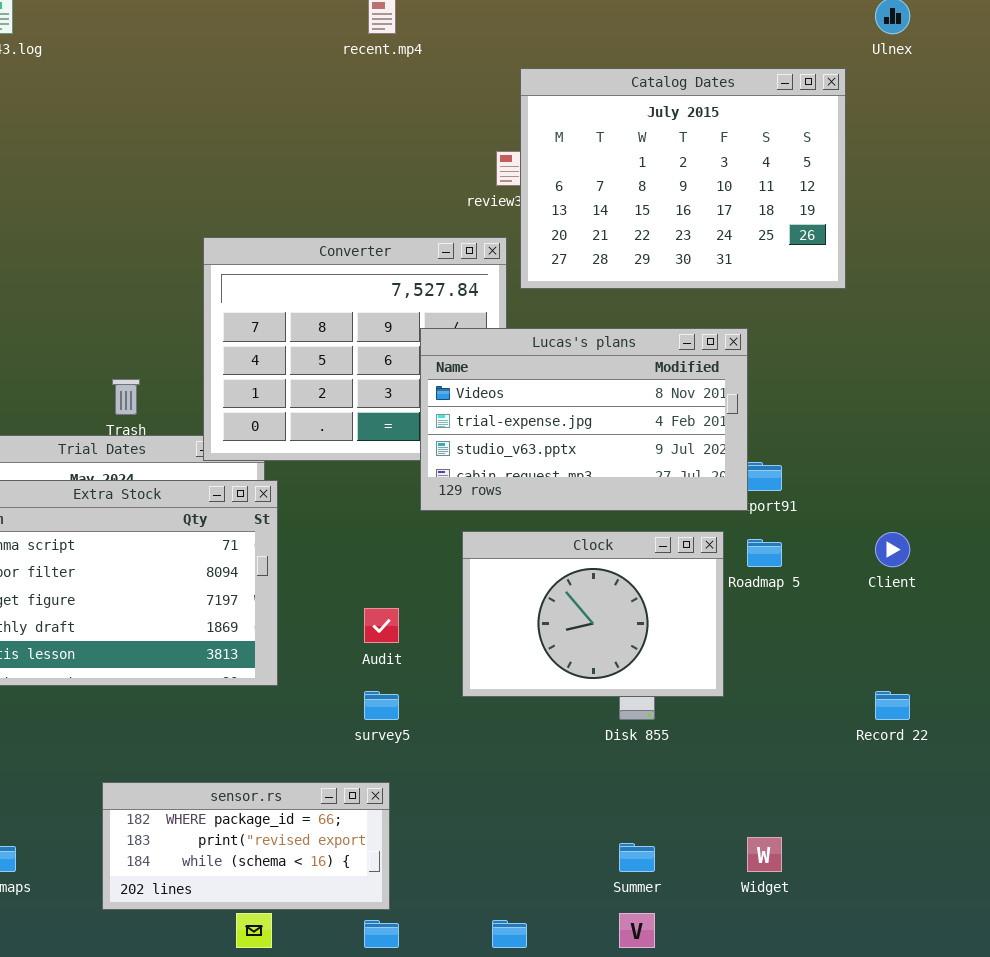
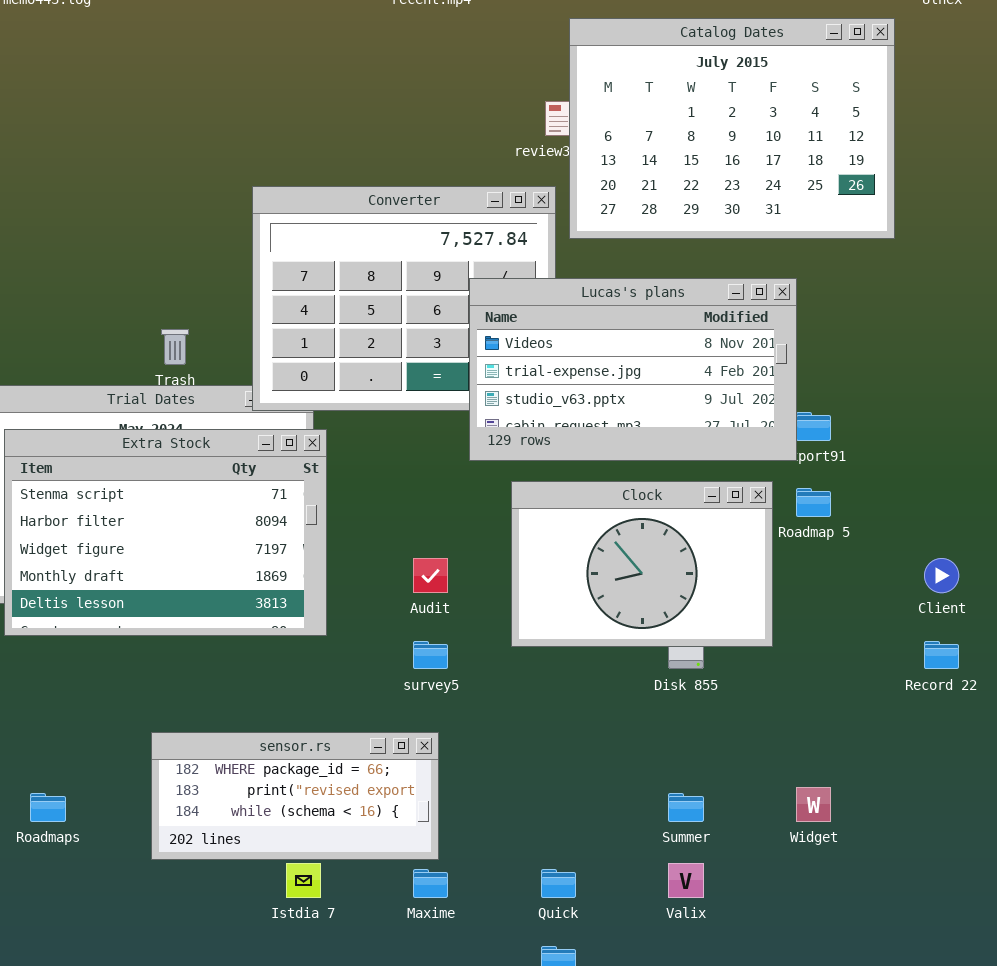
Client: [875,532,910,567] -> [924,558,959,593], moved

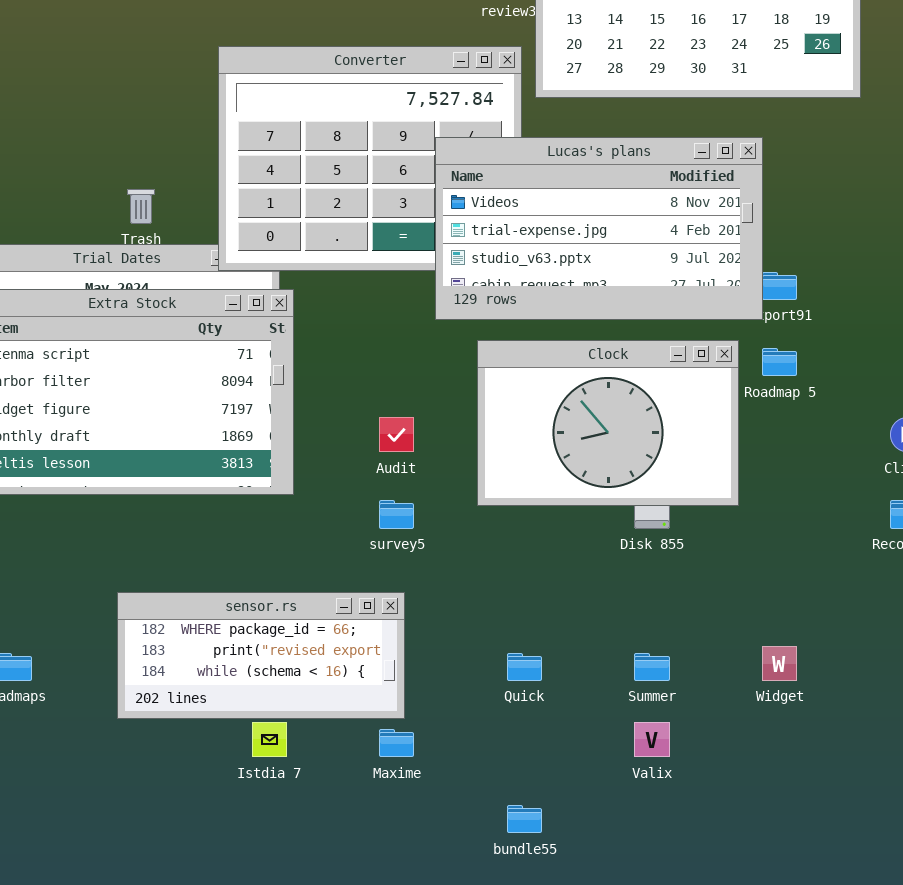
Quick: [541,869,576,898] -> [507,653,542,681], moved

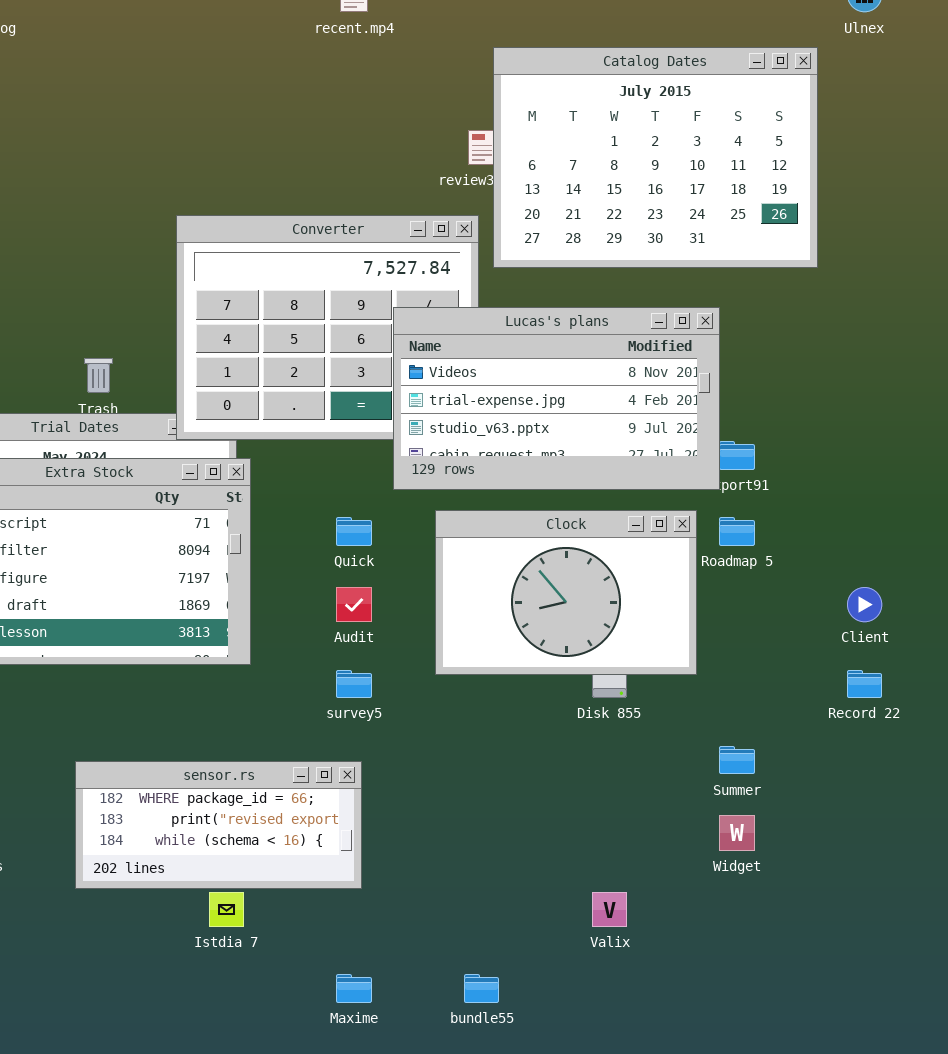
Quick: [507,653,542,681] -> [336,517,372,546], moved
Summer: [634,653,670,681] -> [719,746,755,774], moved
Maxime: [379,729,414,757] -> [336,974,372,1003], moved

